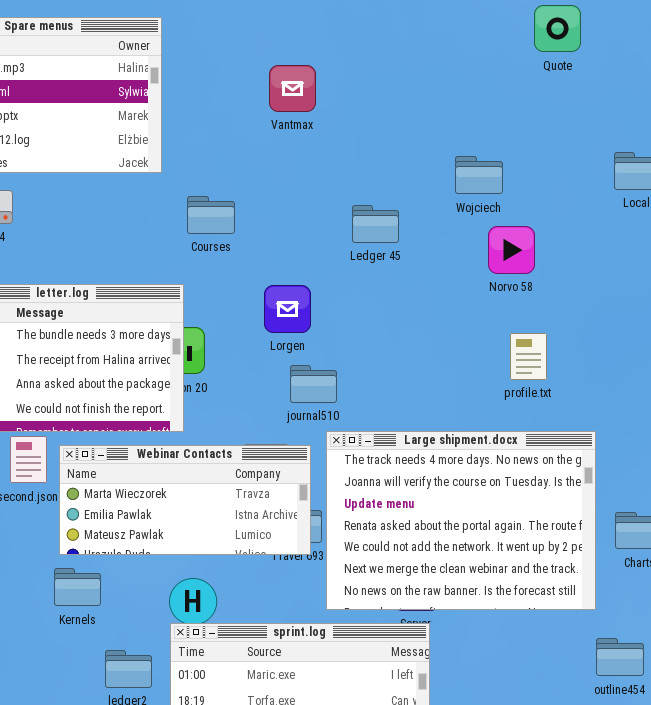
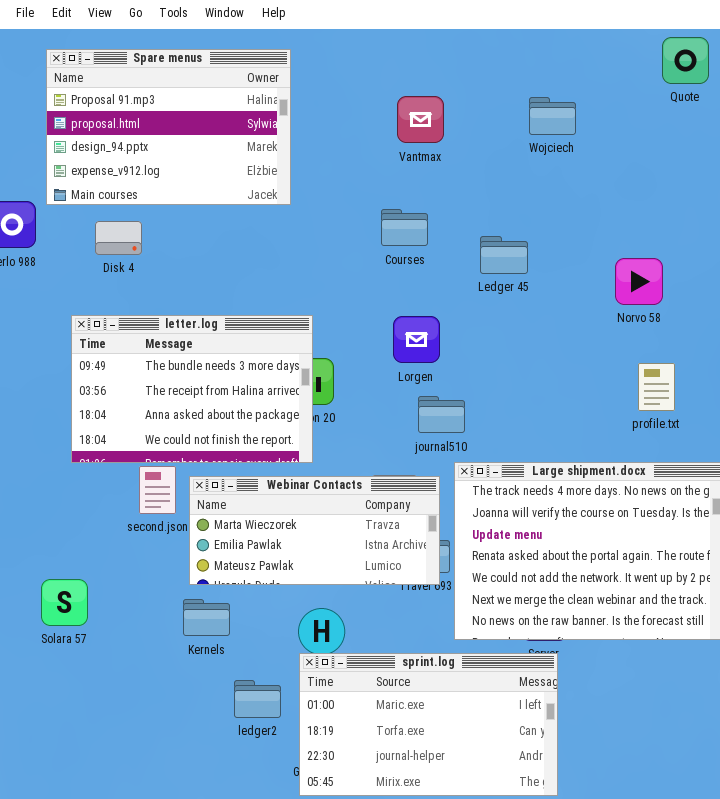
Wojciech: [455,156,503,194] -> [529,97,576,135], moved
Courses: [187,196,235,234] -> [381,209,428,246], moved

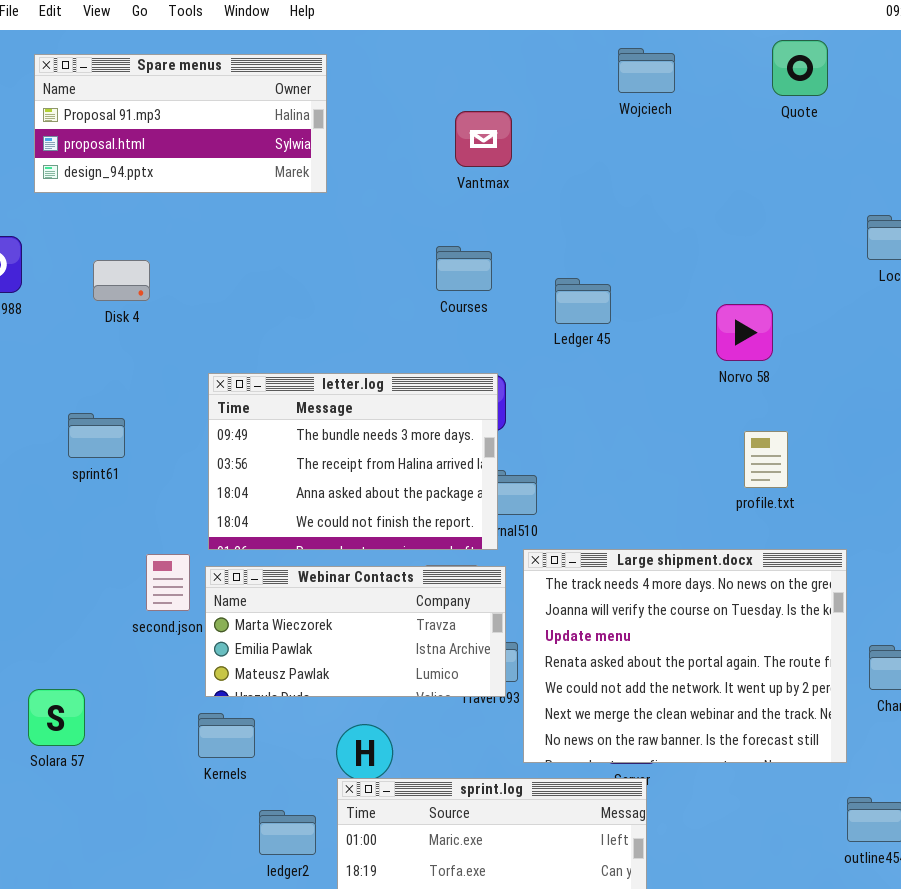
Spare menus: [46,49,291,205] -> [34,54,327,193], resized
Wojciech: [529,97,576,135] -> [618,48,675,93], moved
letter.log: [71,315,313,463] -> [208,373,498,550], moved

